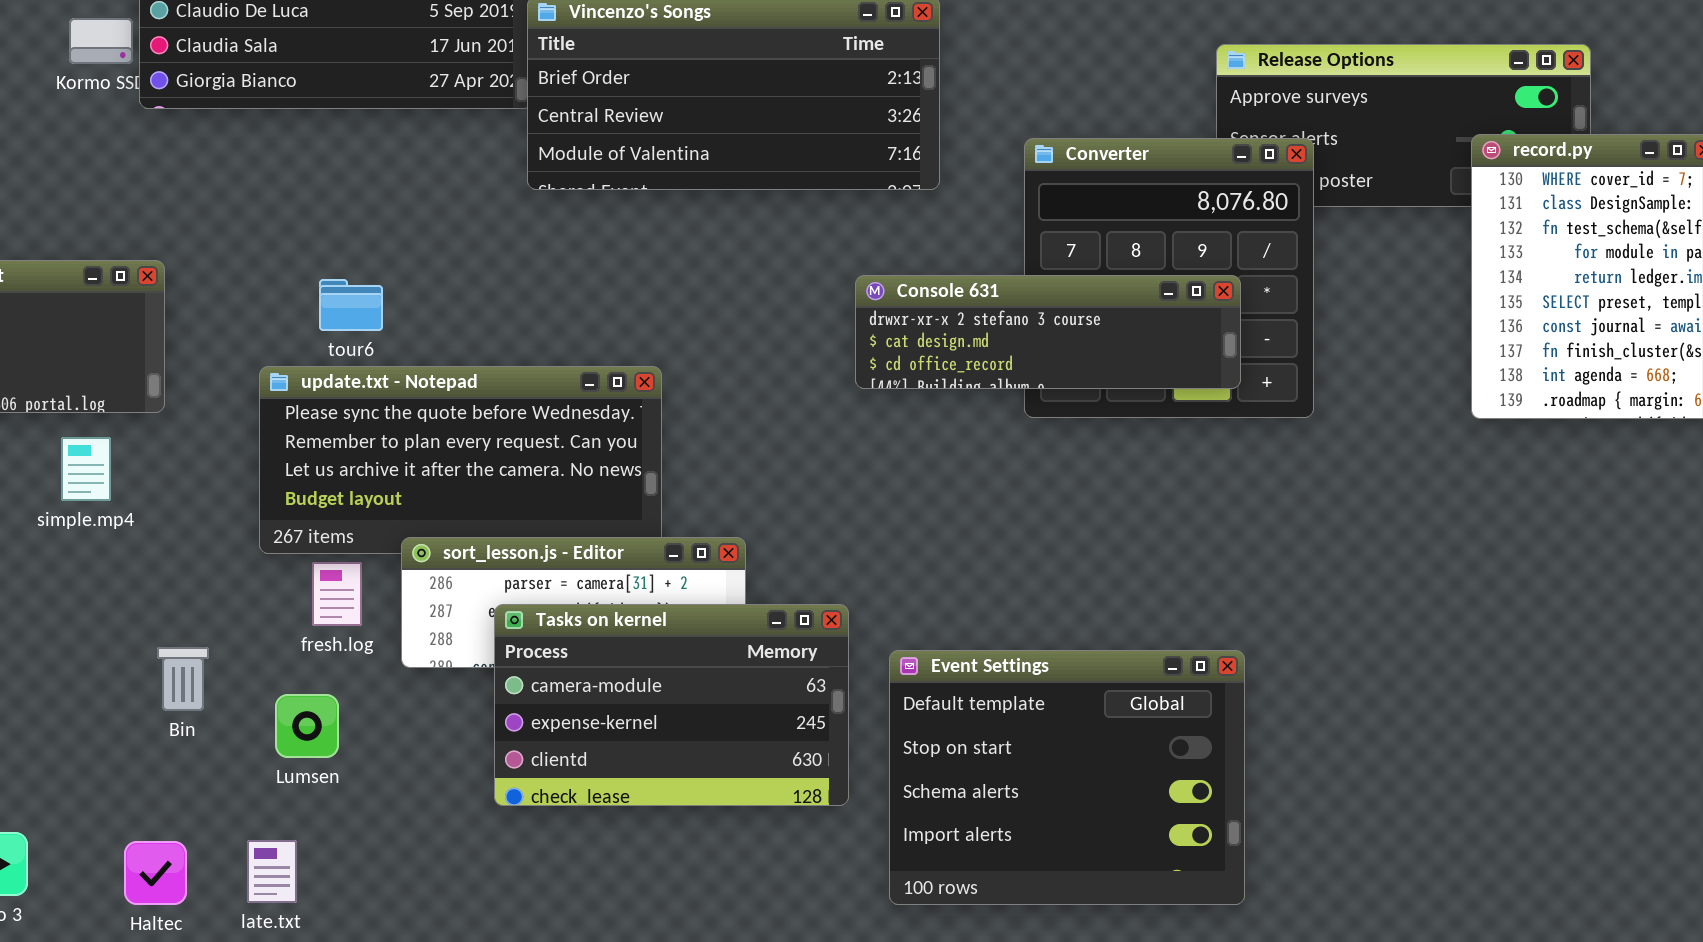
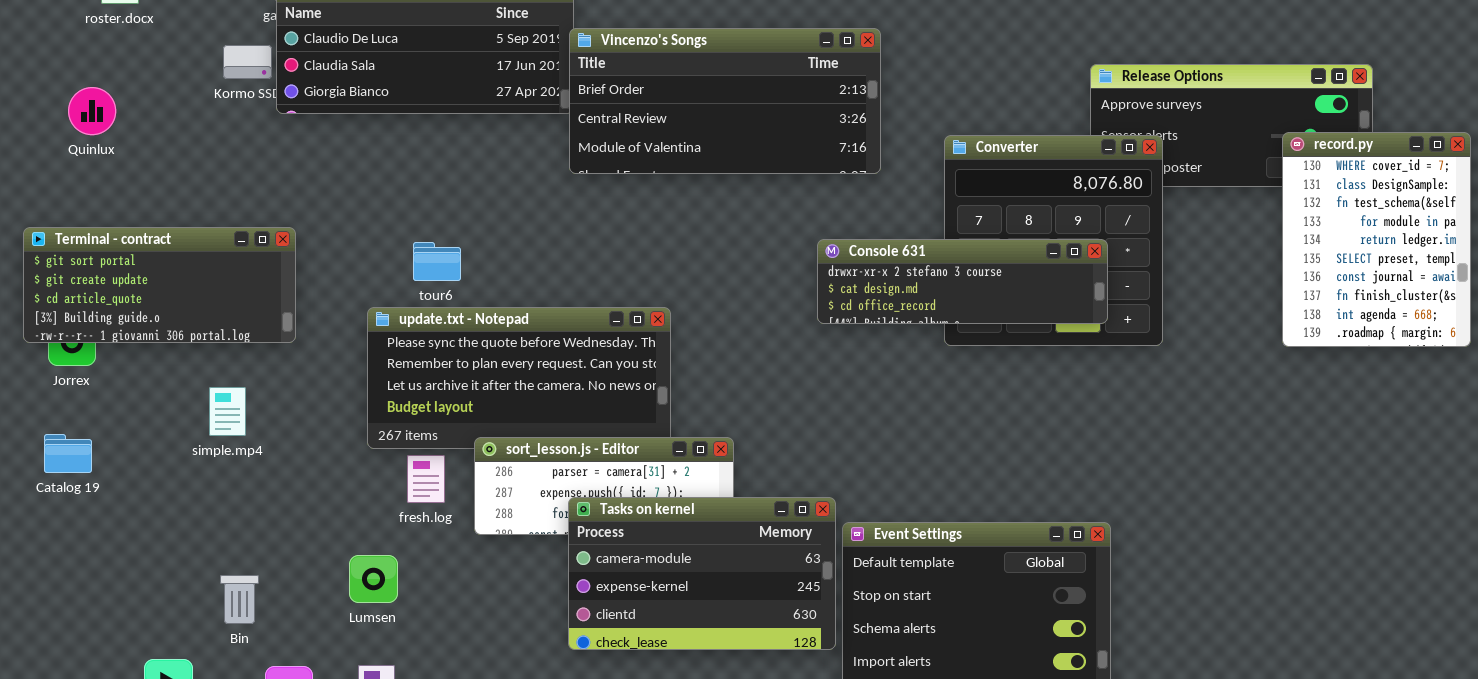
simple.mp4: [61,437,111,501] -> [209,387,246,436], moved
Tasks on kernel: [494,604,849,806] -> [568,497,836,650], moved
Bin: [157,647,209,711] -> [220,575,259,624], moved
Lumsen: [275,694,339,758] -> [349,555,398,603], moved

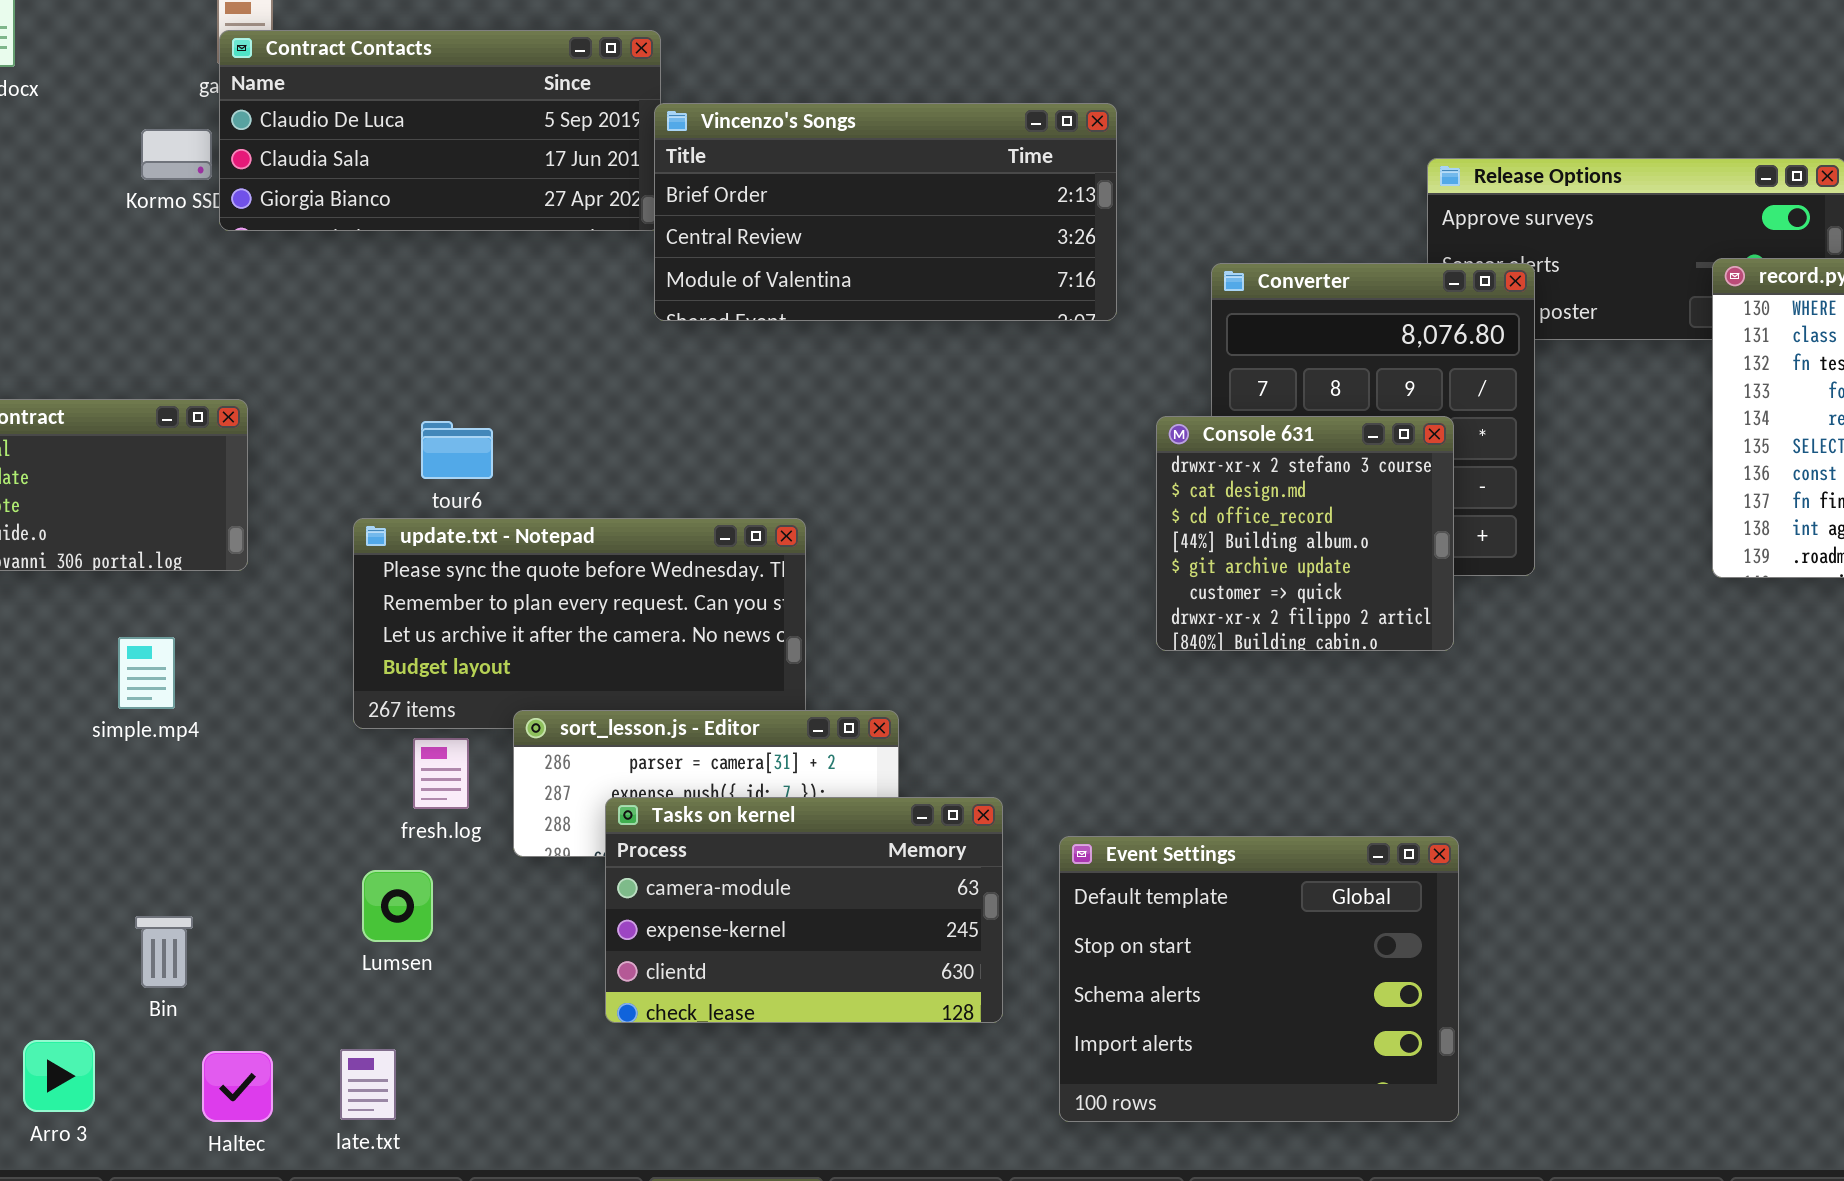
Console 631: [817,239,1108,324] -> [1156,416,1454,651], resized
Tasks on kernel: [568,497,836,650] -> [605,797,1003,1023], moved
Lumsen: [349,555,398,603] -> [362,870,433,942], moved

